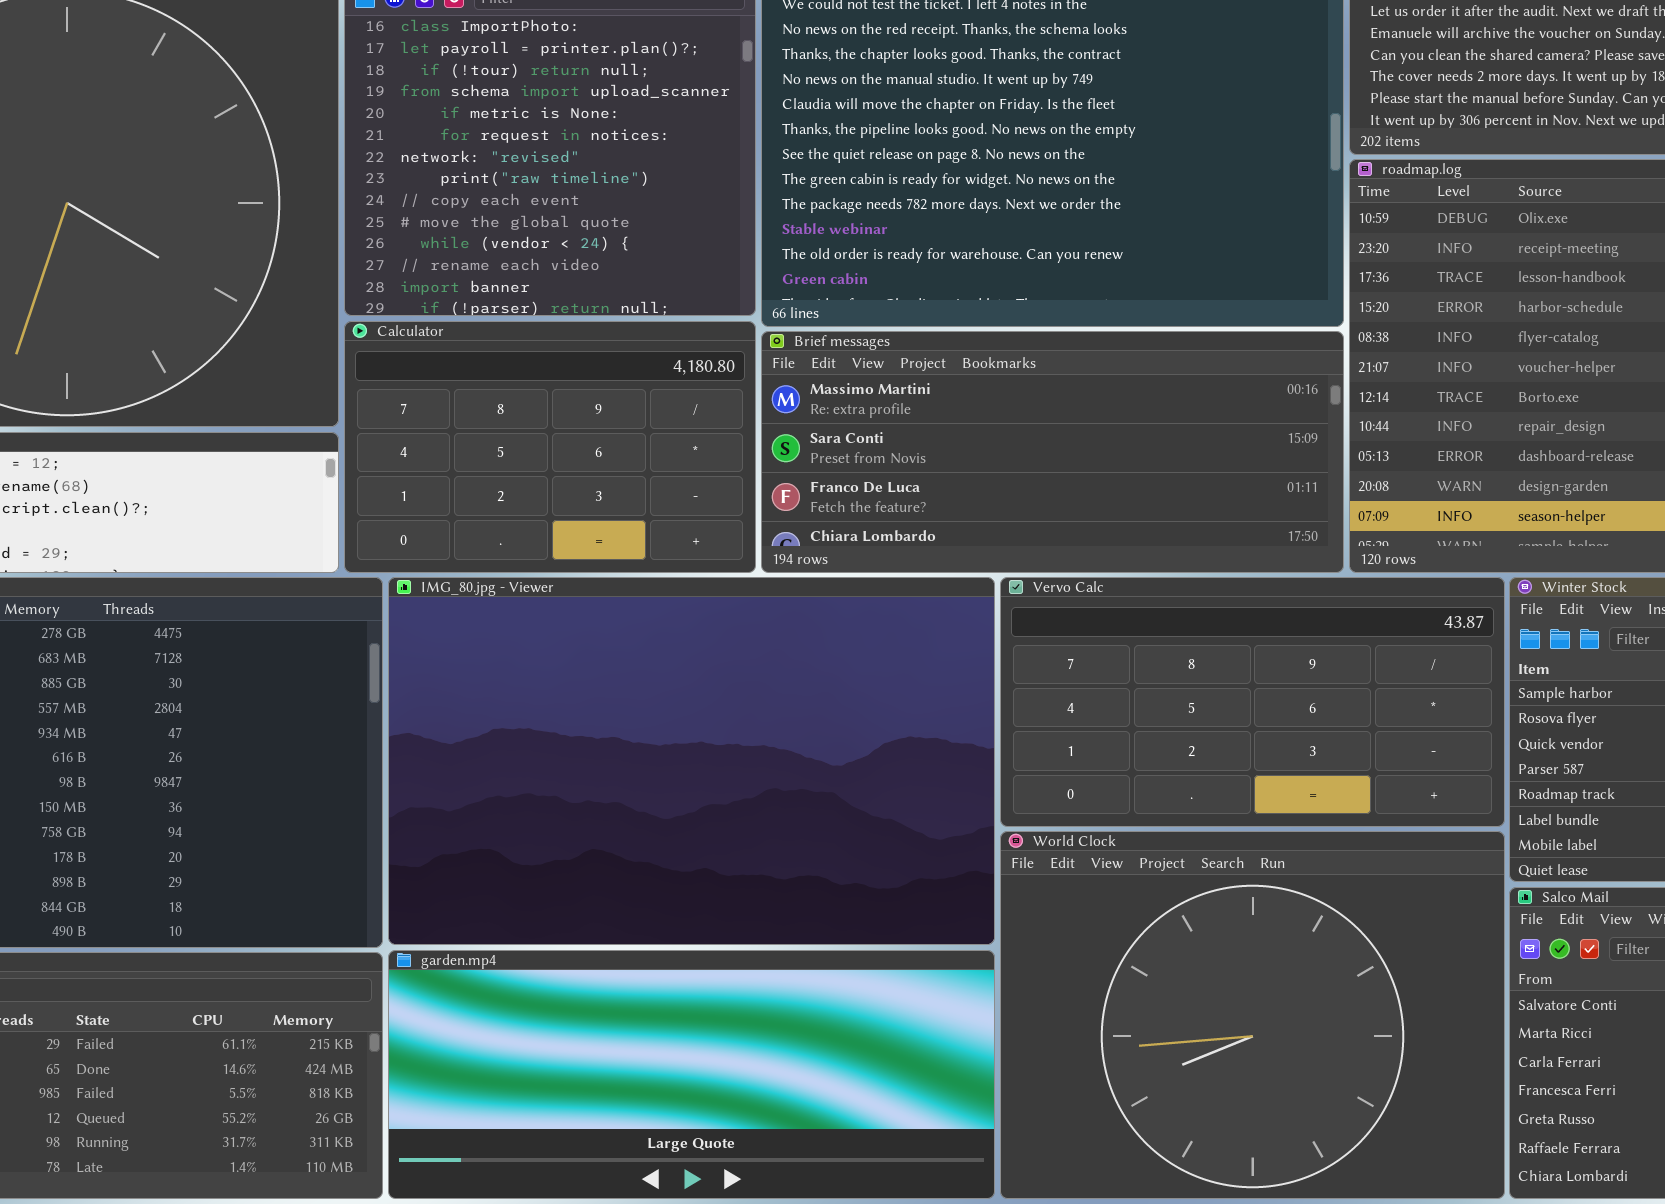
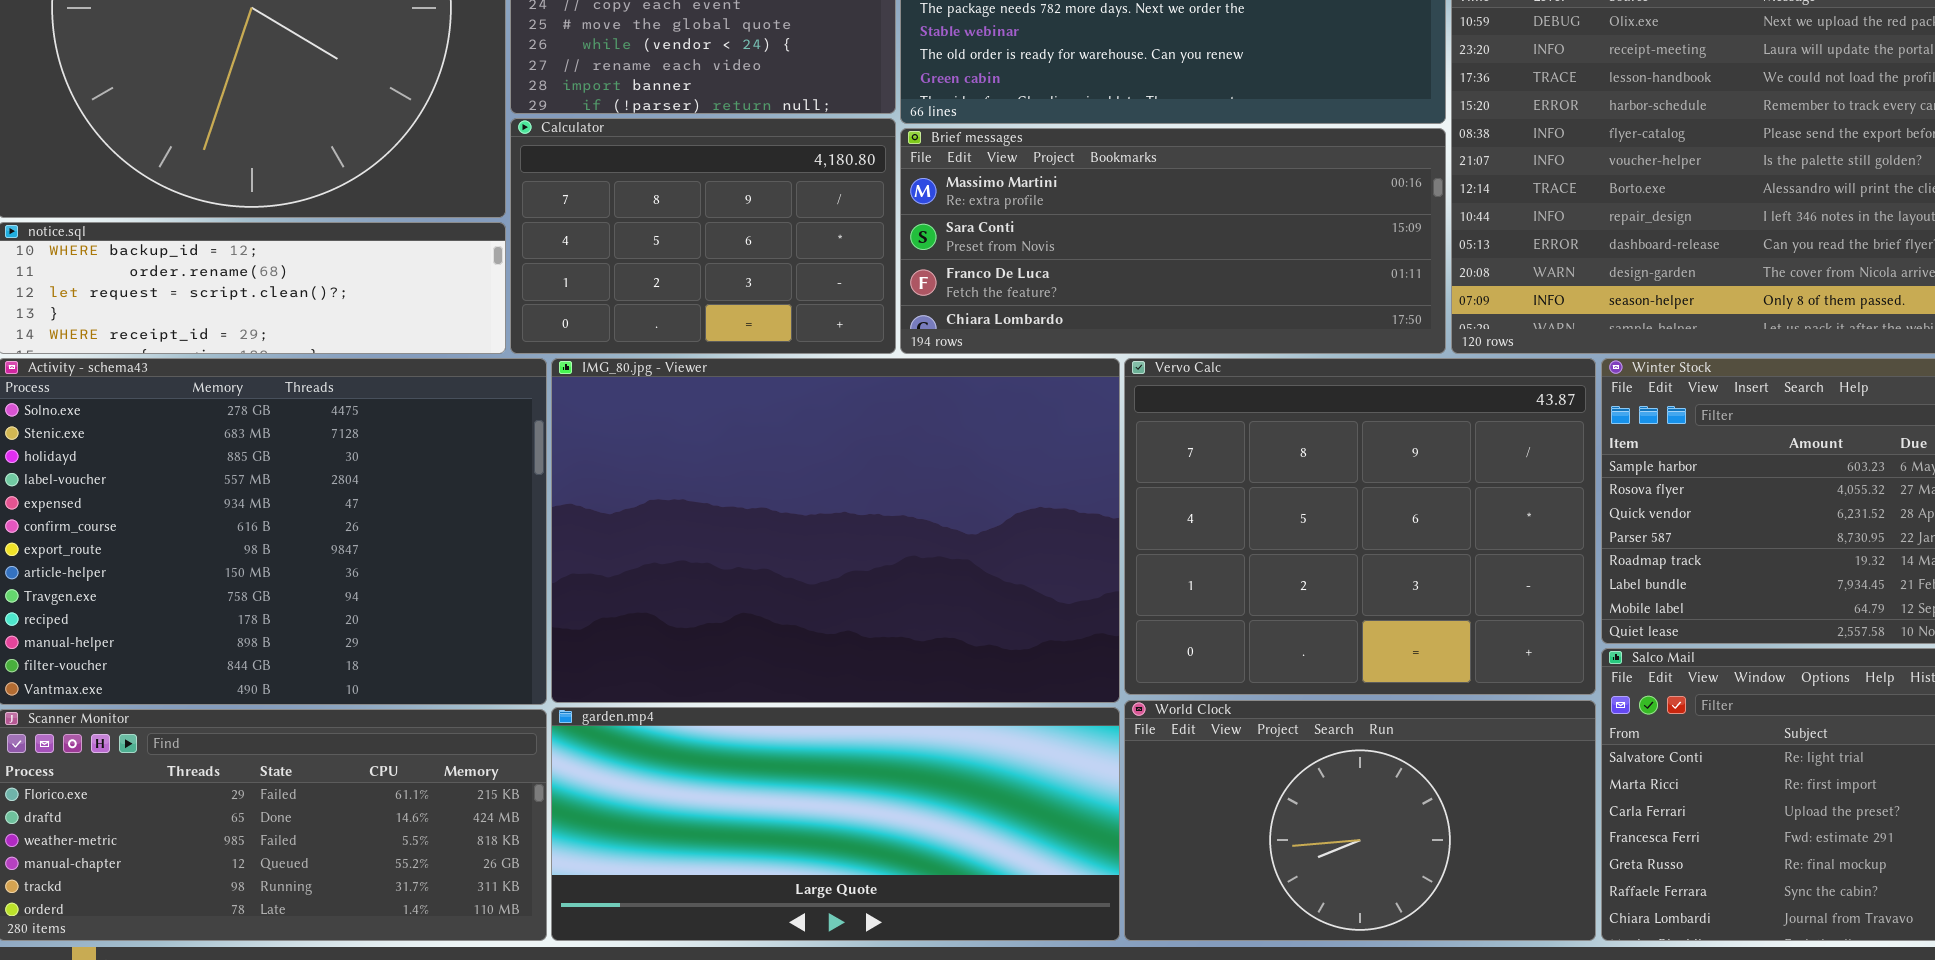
Vervo Calc: [1000,577,1505,827] -> [1124,358,1596,695], resized
World Clock: [1000,831,1505,1199] -> [1124,700,1596,941], resized

